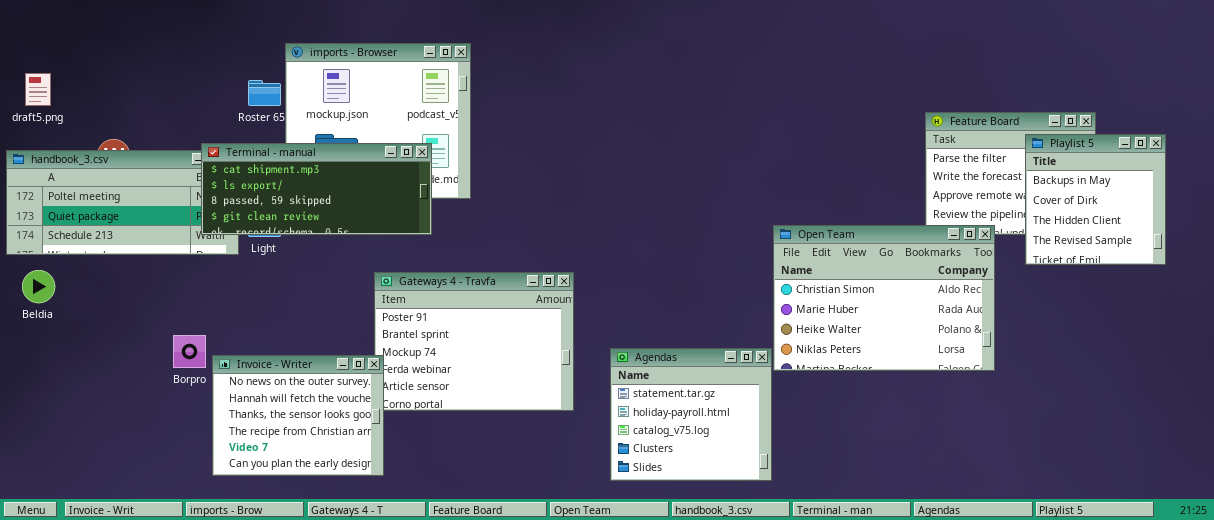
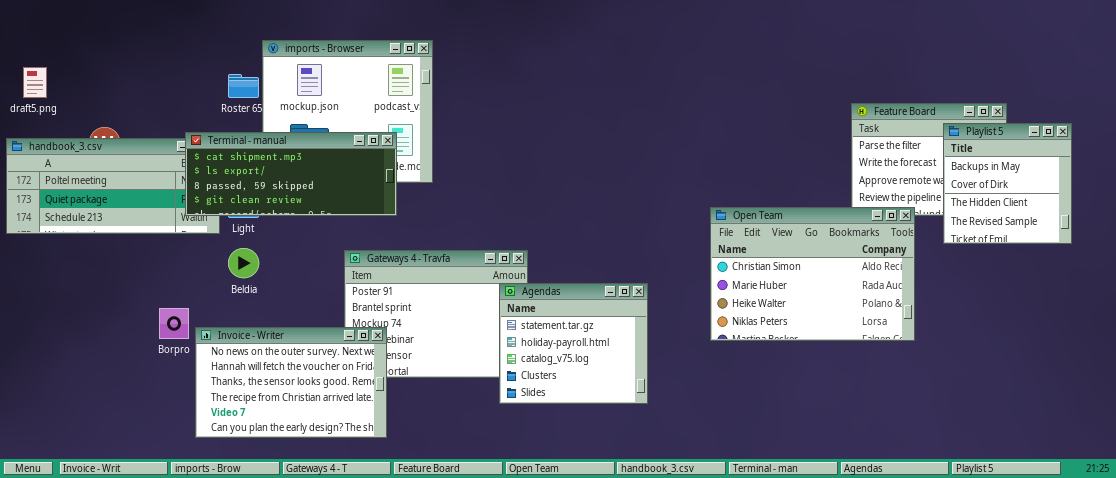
Beldia: [22,270,55,303] -> [228,248,259,278], moved
Agendas: [610,348,772,481] -> [499,283,648,404], moved
Invoice - Writer: [212,355,384,476] -> [195,327,387,438], resized

